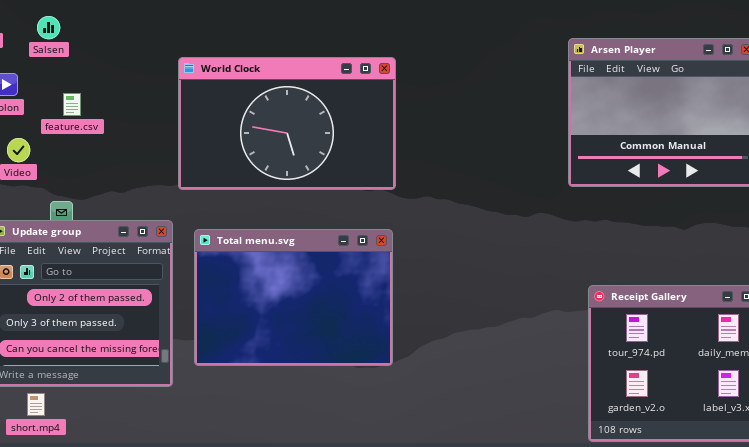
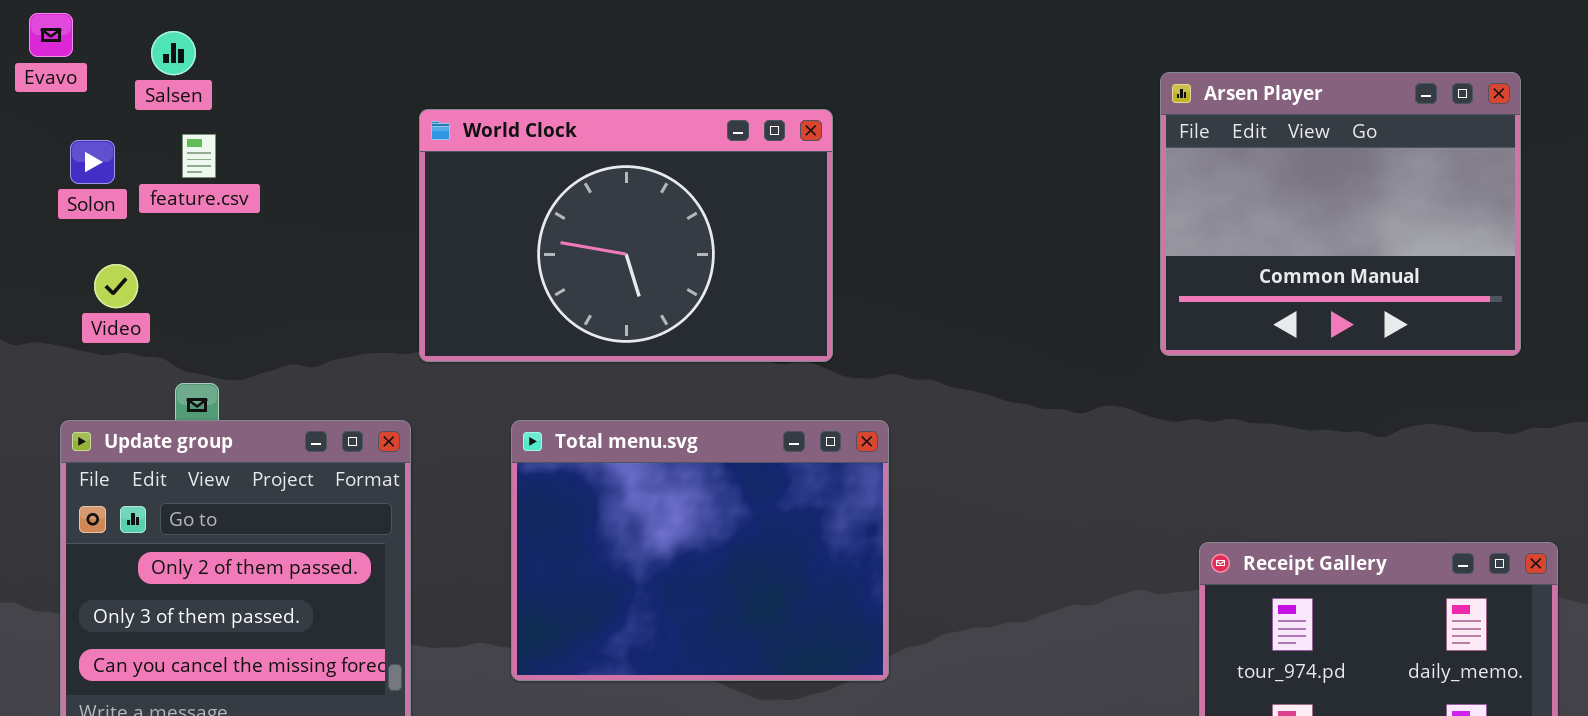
feature.csv: [63,93,81,116] -> [182,134,216,178], moved
Total menu.svg: [194,229,393,366] -> [511,420,889,681], moved

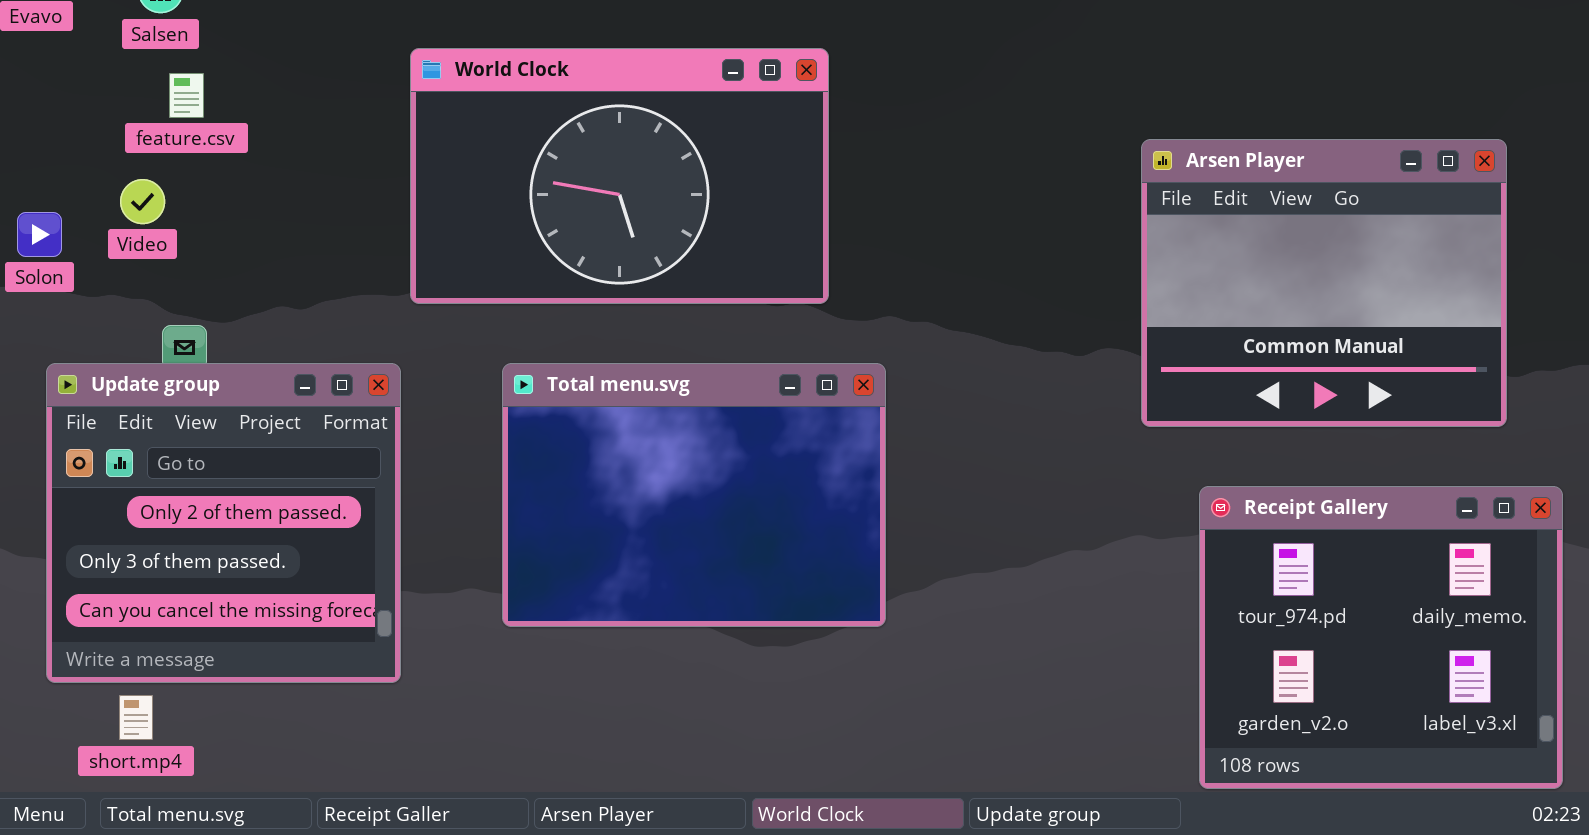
Arsen Player: [1160,72,1521,356] -> [1141,139,1507,427], moved
Solon: [70,140,115,184] -> [17,212,62,257], moved
Video: [94,264,138,308] -> [120,179,165,224], moved

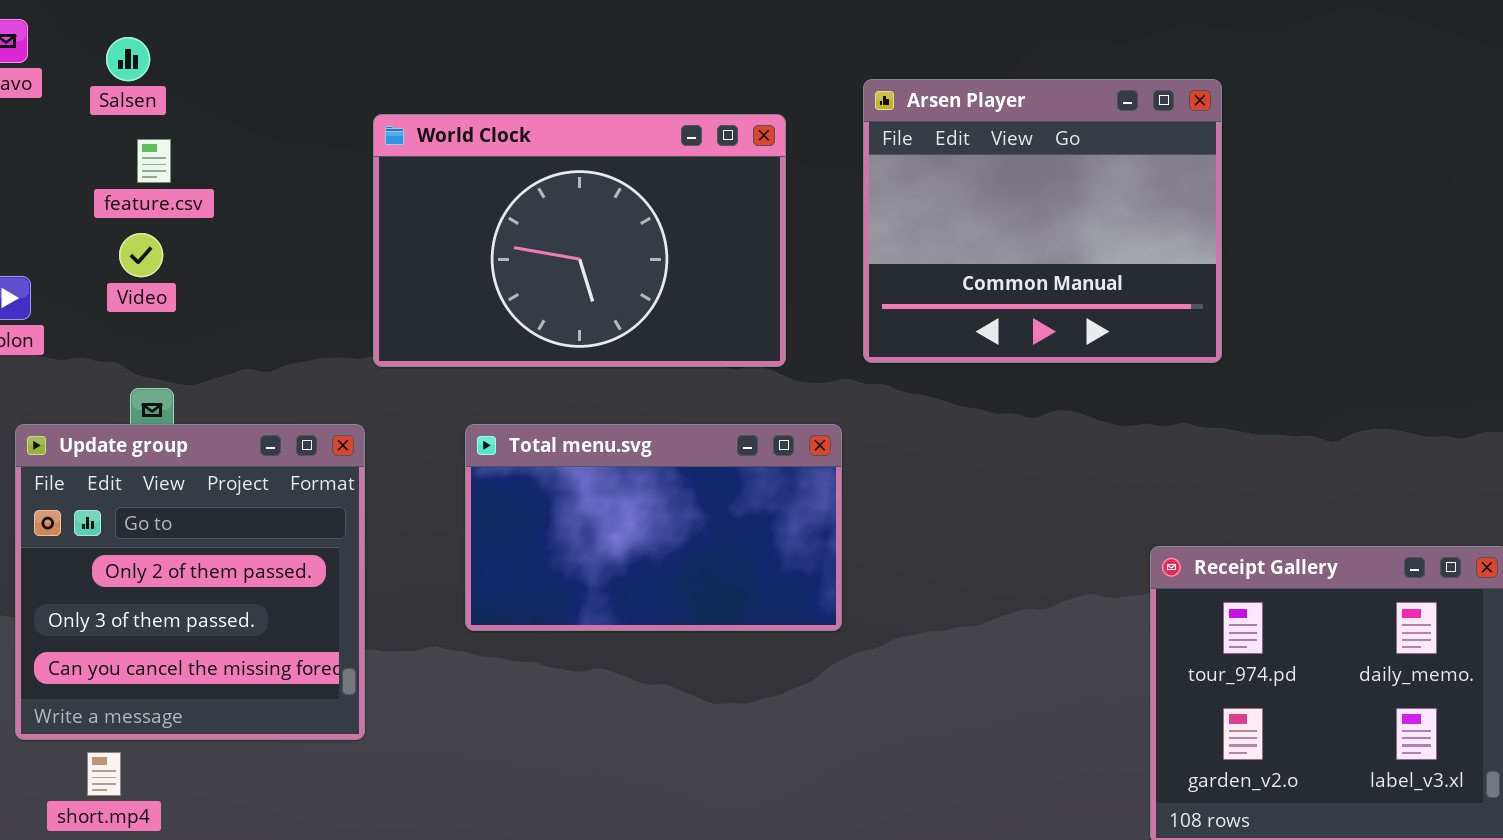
Arsen Player: [1141,139,1507,427] -> [863,79,1222,363], moved
Video: [120,179,165,224] -> [119,233,163,277], moved
Total menu.svg: [502,363,886,627] -> [465,424,842,631], resized

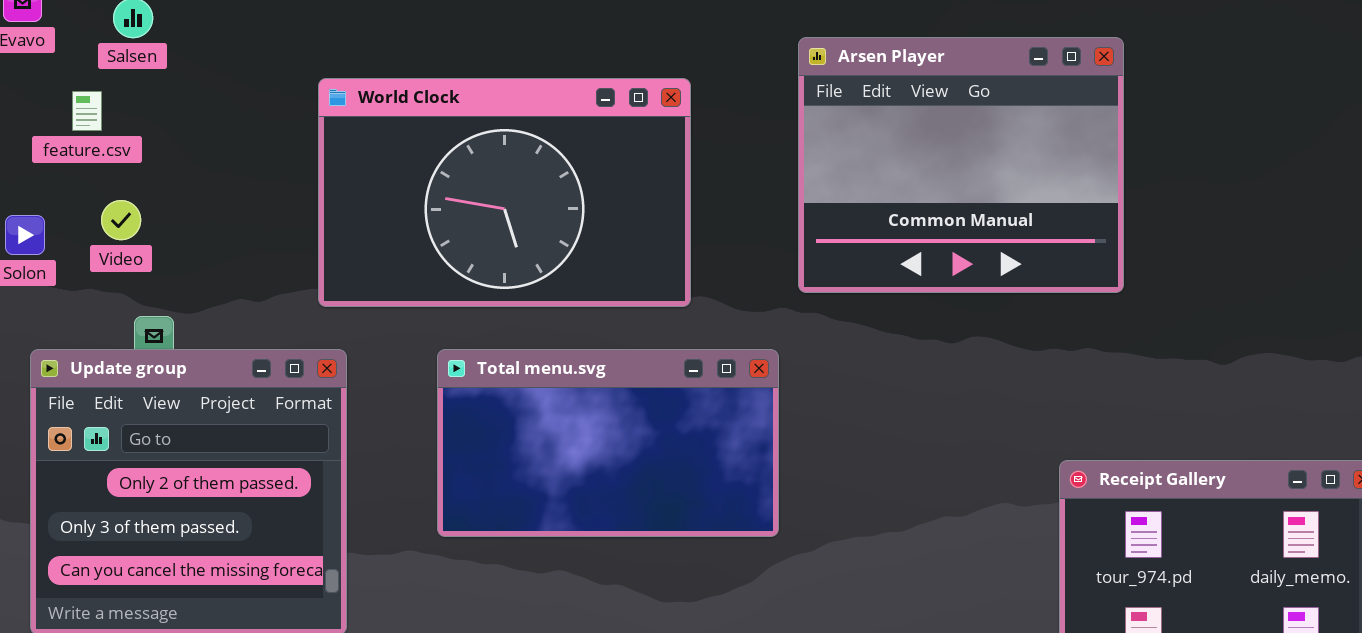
World Clock: [373,114,786,367] -> [318,78,691,307], moved
feature.csv: [137,139,171,183] -> [72,91,102,131], moved
Video: [119,233,163,277] -> [101,200,141,240], moved

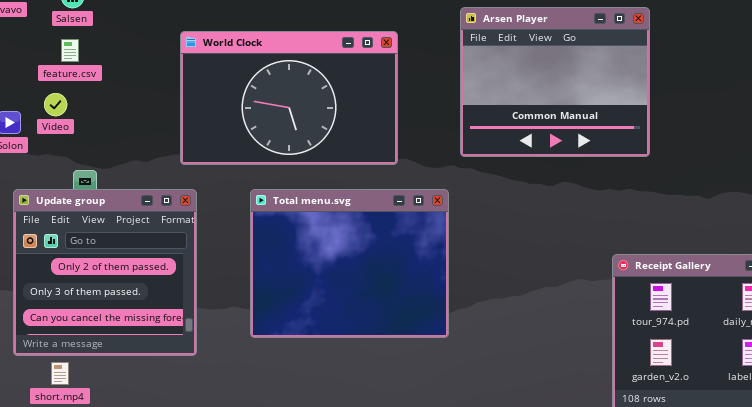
feature.csv: [72,91,102,131] -> [61,39,79,62], moved
Video: [101,200,141,240] -> [44,93,67,116], moved
Total menu.svg: [437,349,779,537] -> [250,189,449,338], resized

